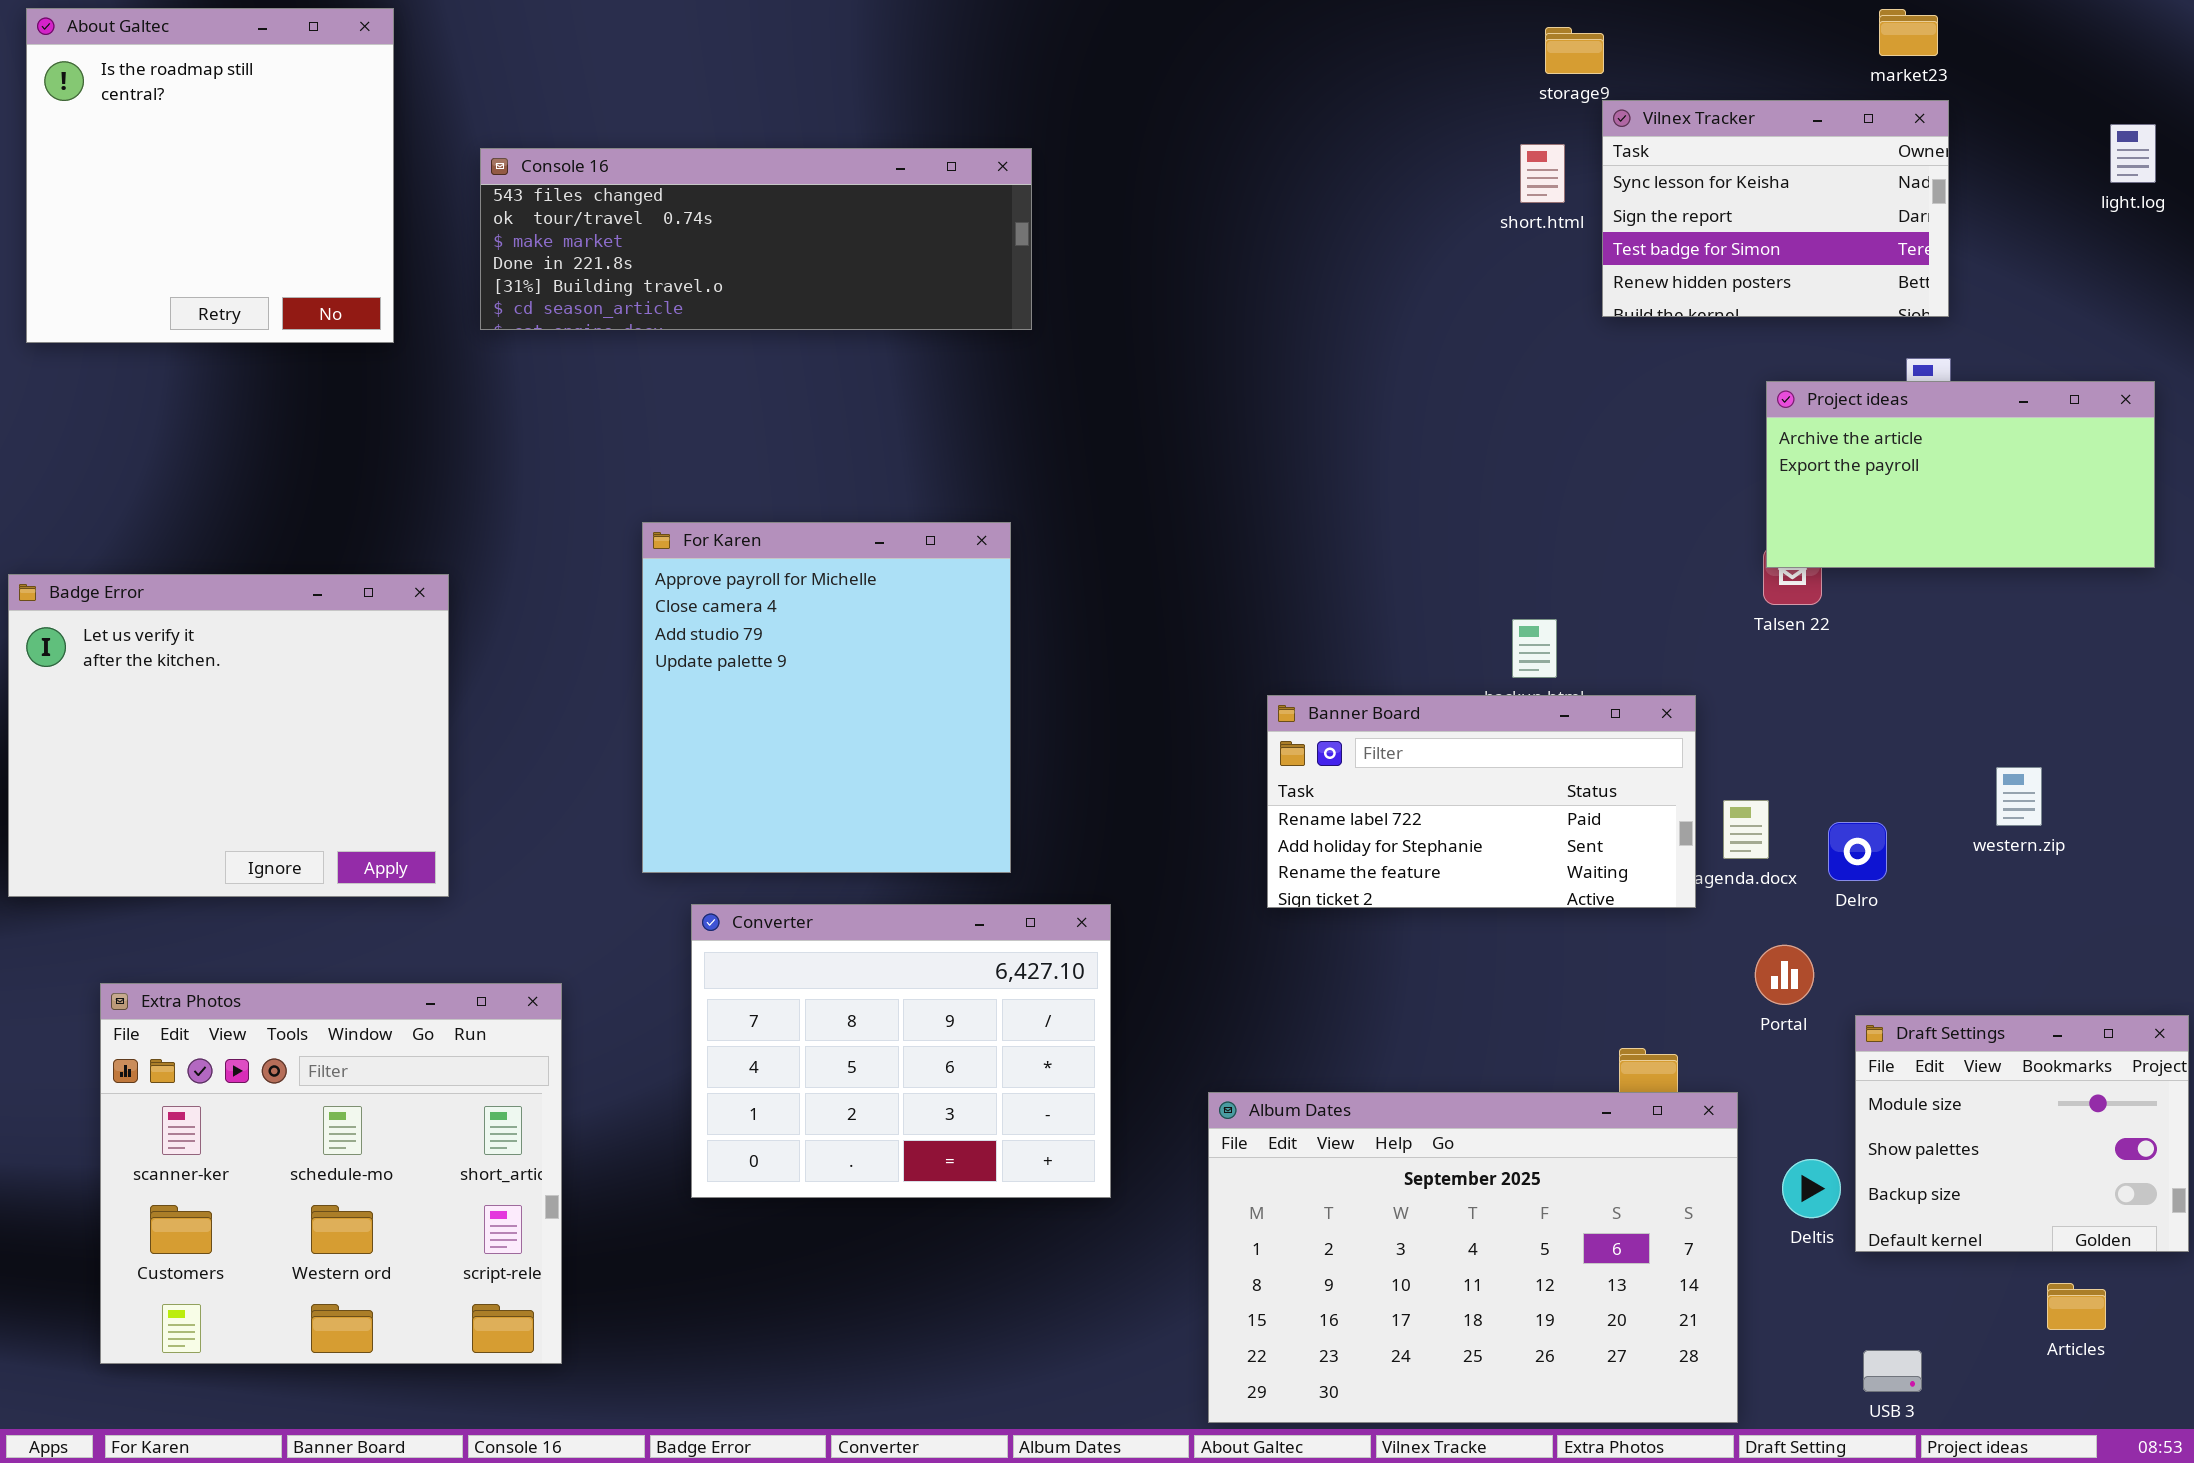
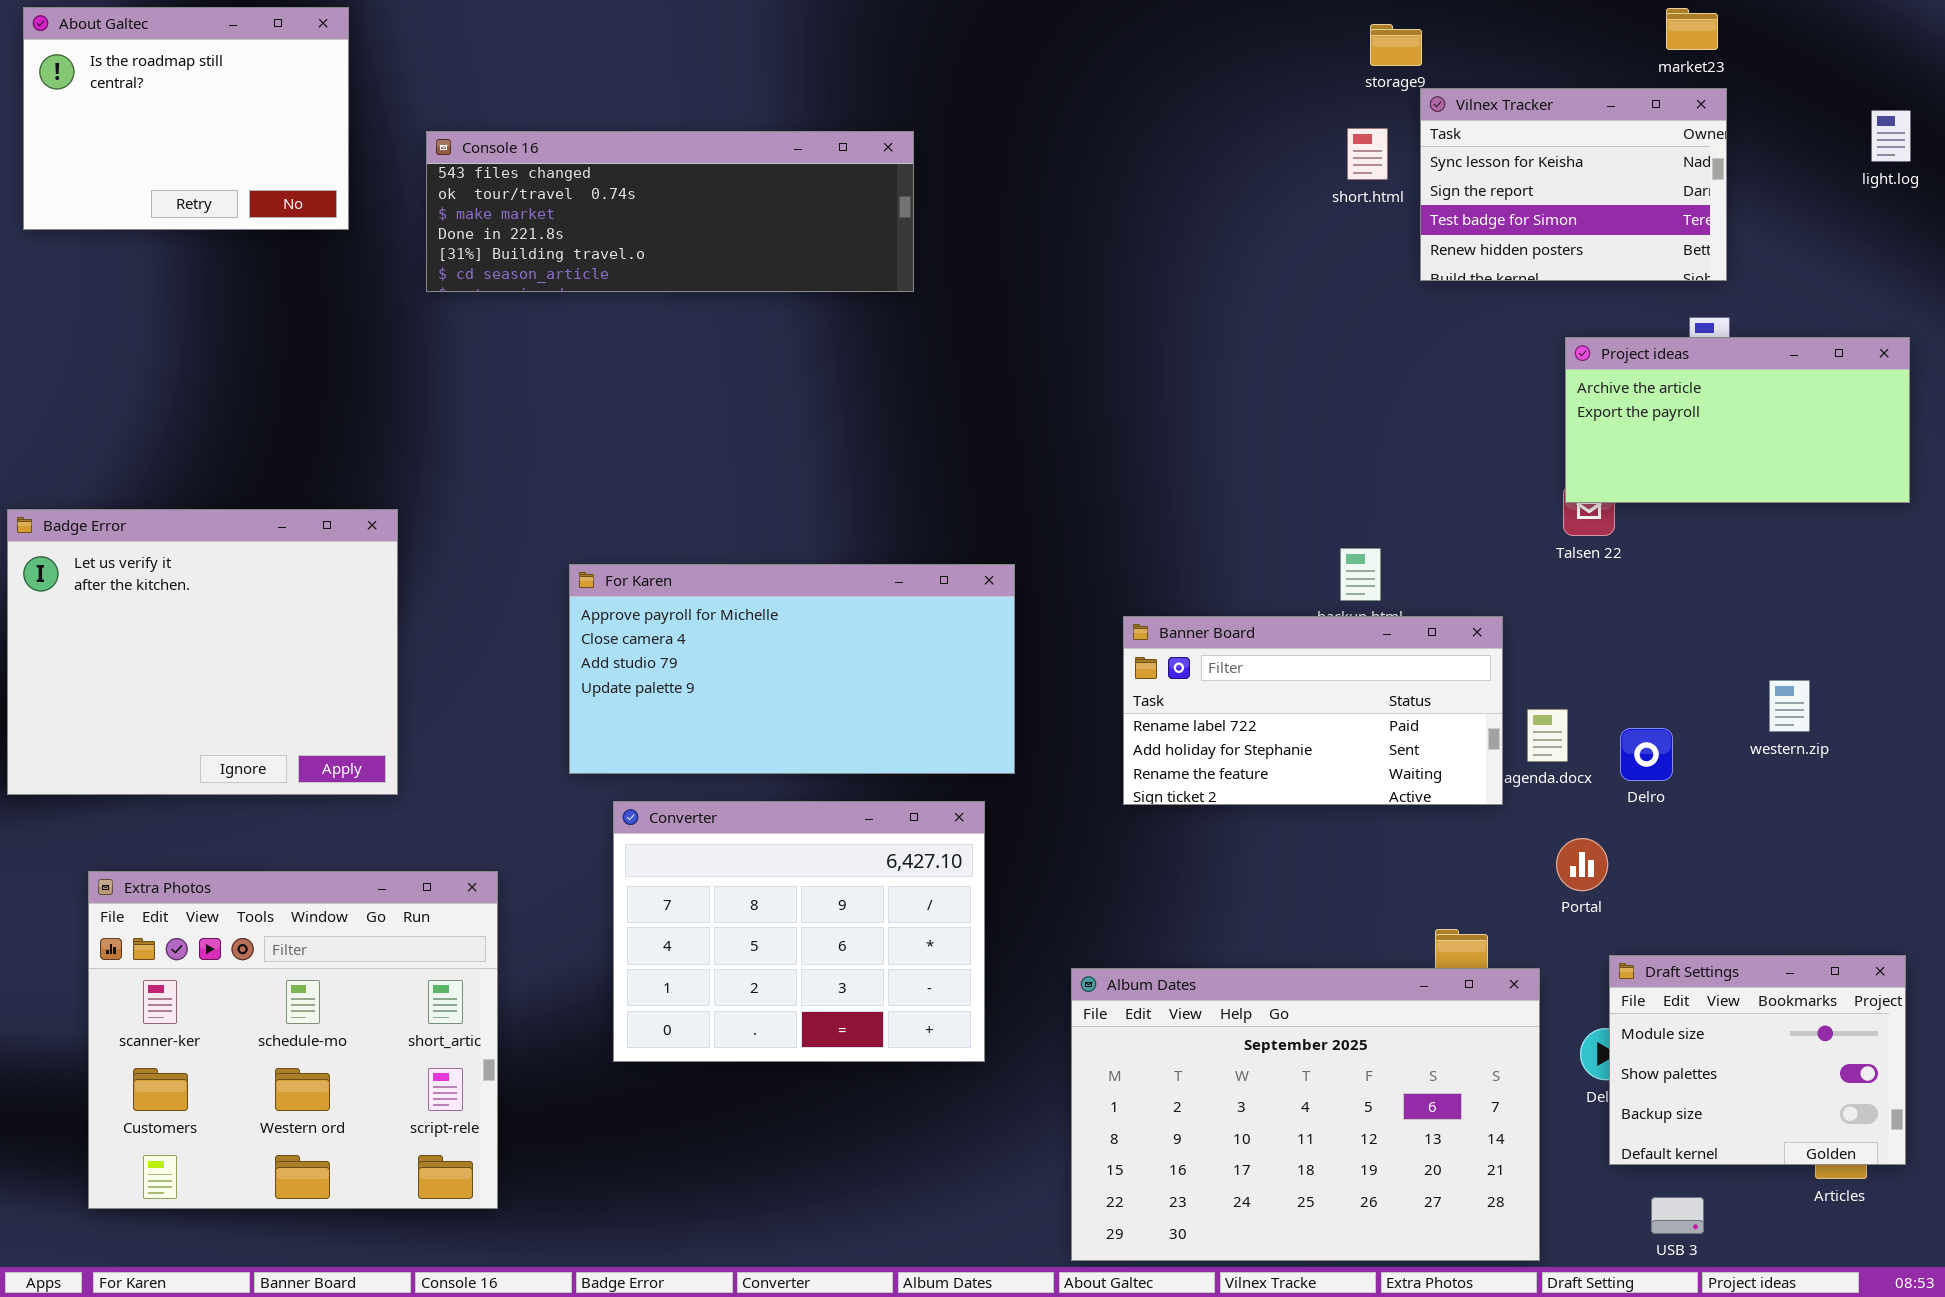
About Galtec: [26,8,394,343] -> [23,7,349,230], resized
For Karen: [642,522,1011,873] -> [569,564,1015,774], resized
Draft Settings: [1855,1015,2189,1252] -> [1609,955,1906,1165], moved

